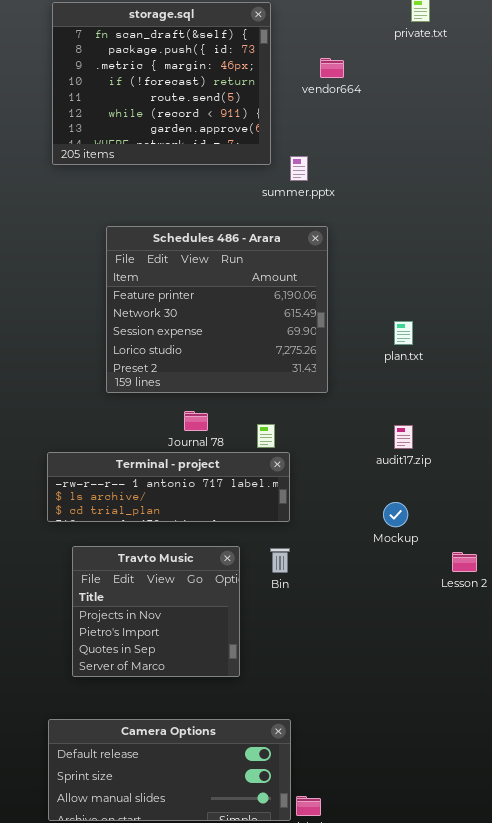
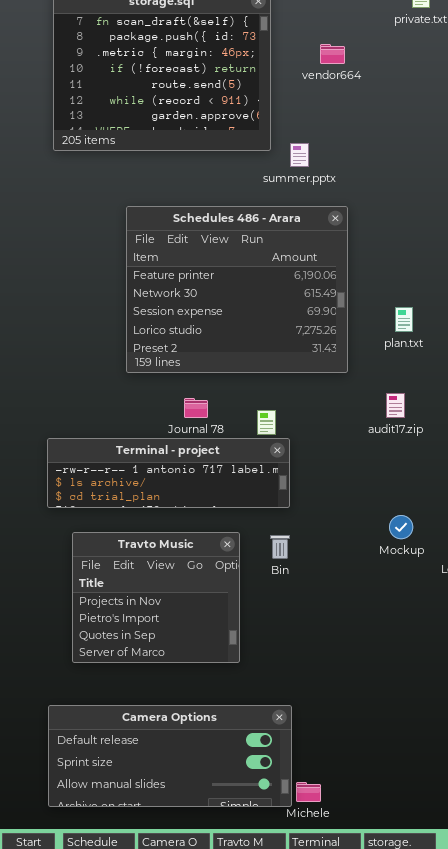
Schedules 486 - Arara: [106,226,328,393] -> [126,206,348,373], moved
audit17.zip: [394,425,413,449] -> [386,393,405,418], moved
Mockup: [383,502,408,527] -> [389,515,413,539], moved

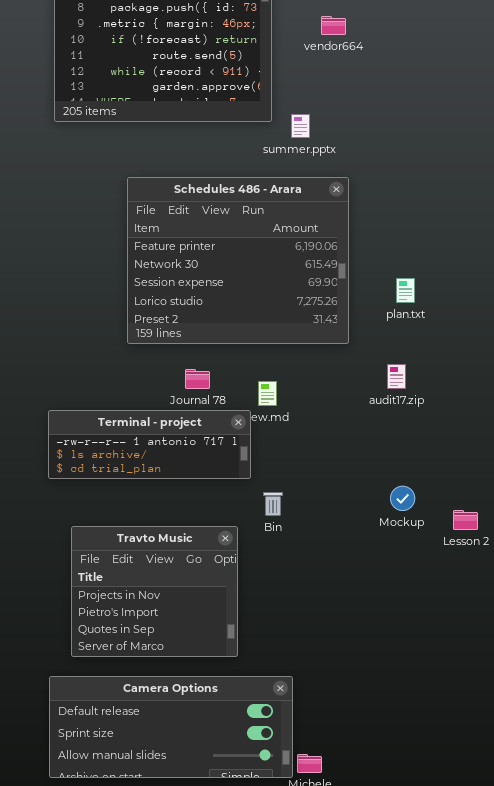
Terminal - project: [47,438,290,508] -> [48,410,251,479], resized
Travto Music: [72,532,240,663] -> [71,526,238,657], moved
Bin: [270,535,290,559] -> [263,492,283,516], moved

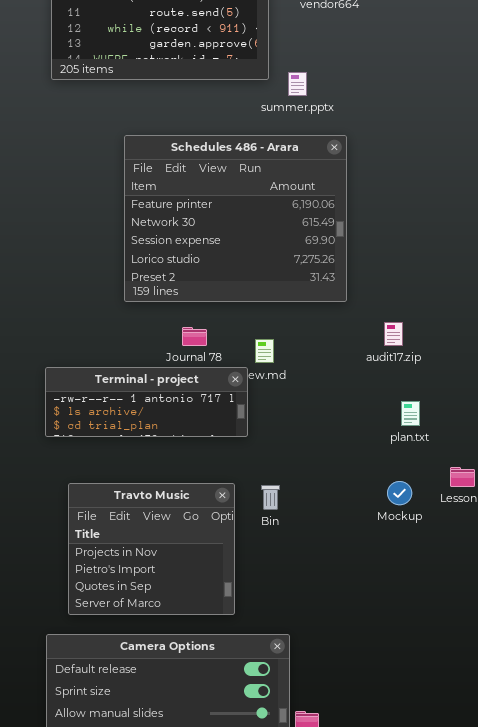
plan.txt: [396,278,415,303] -> [401,401,420,426], moved
Mockup: [390,486,415,511] -> [387,481,412,505], moved
Bin: [263,492,283,516] -> [261,485,280,510], moved

